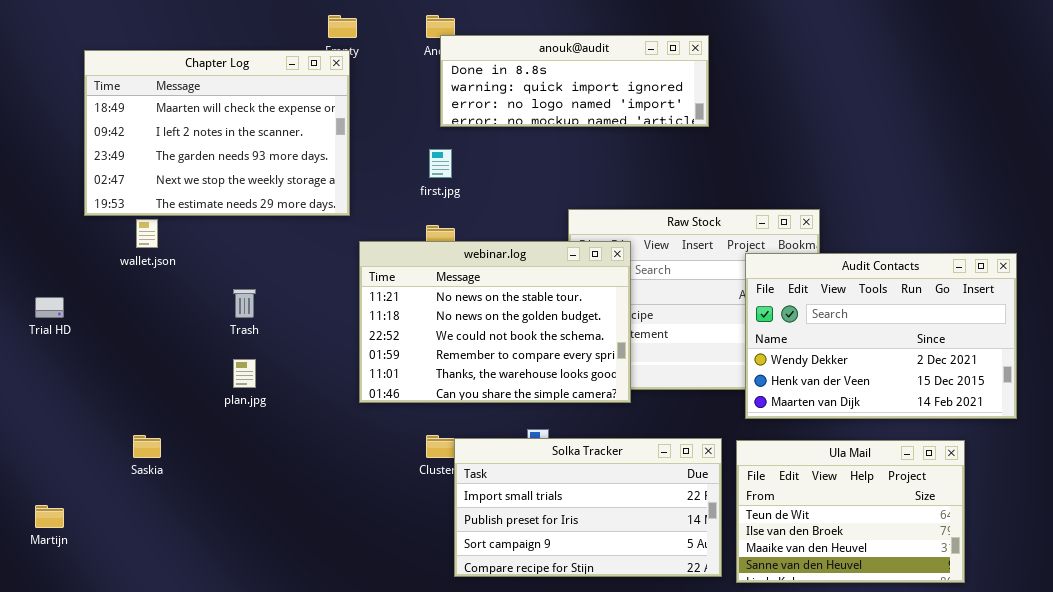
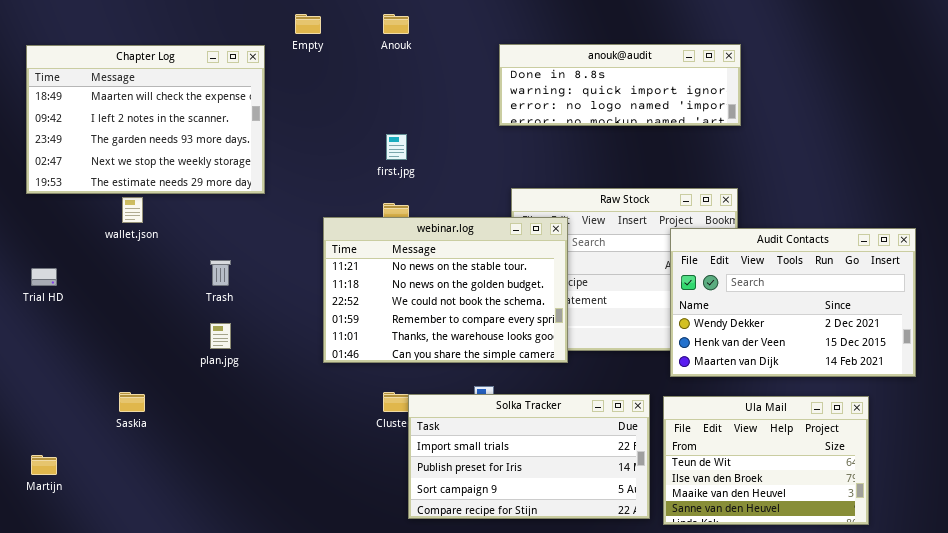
anouk@audit: [440,35,709,127] -> [499,44,741,126], moved
Chapter Log: [84,50,350,216] -> [26,45,265,194], moved

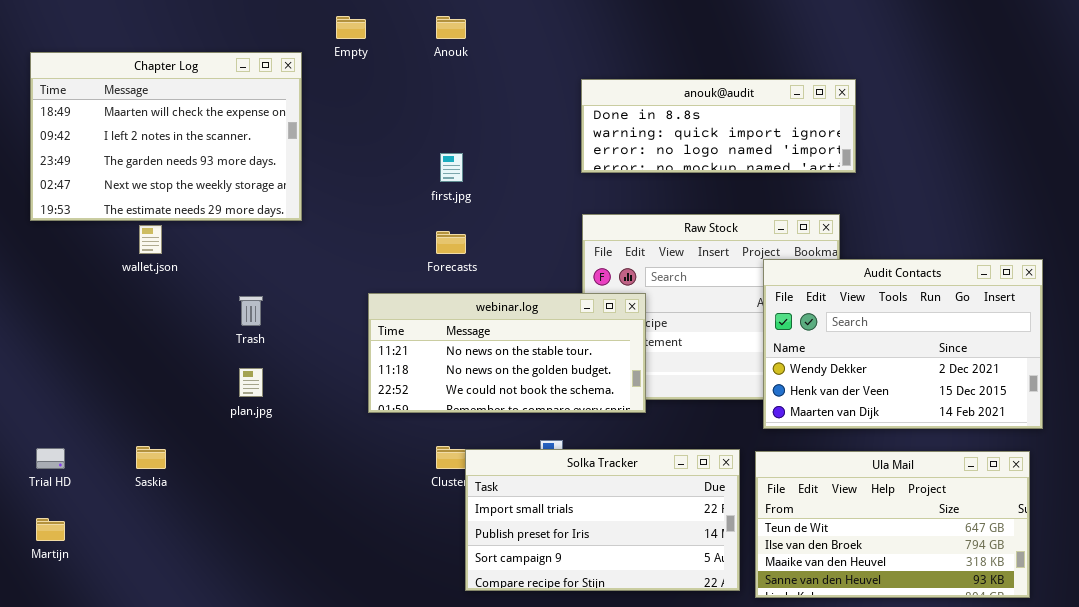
anouk@audit: [499,44,741,126] -> [581,79,856,173], moved
webinar.log: [323,217,568,363] -> [368,293,646,413], resized
Trial HD: [31,268,57,286] -> [36,448,65,469], moved
Ula Mail: [663,396,869,525] -> [755,451,1030,598], resized

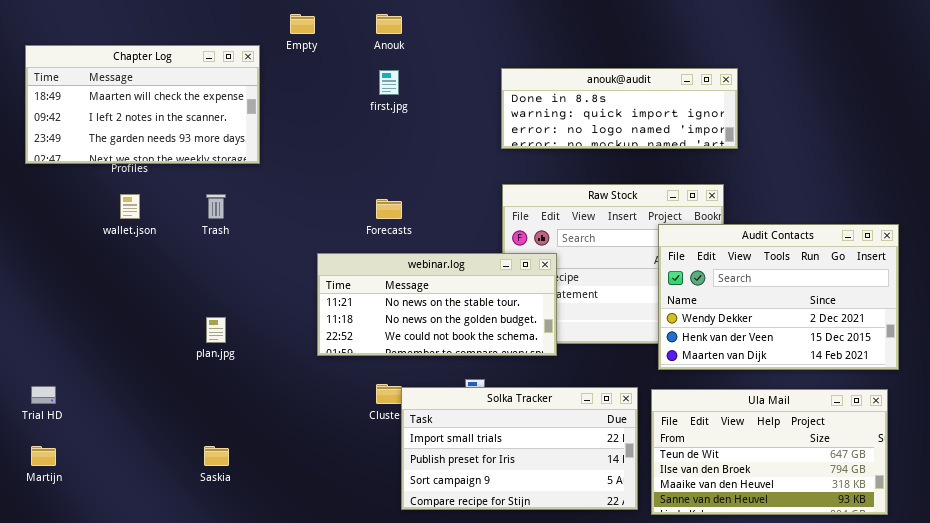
Chapter Log: [30,52,302,221] -> [25,45,260,164], resized
first.jpg: [440,153,463,182] -> [379,70,399,95], moved
Trash: [239,296,263,326] -> [206,194,226,219], moved
Saskia: [136,446,166,469] -> [204,446,229,466], moved

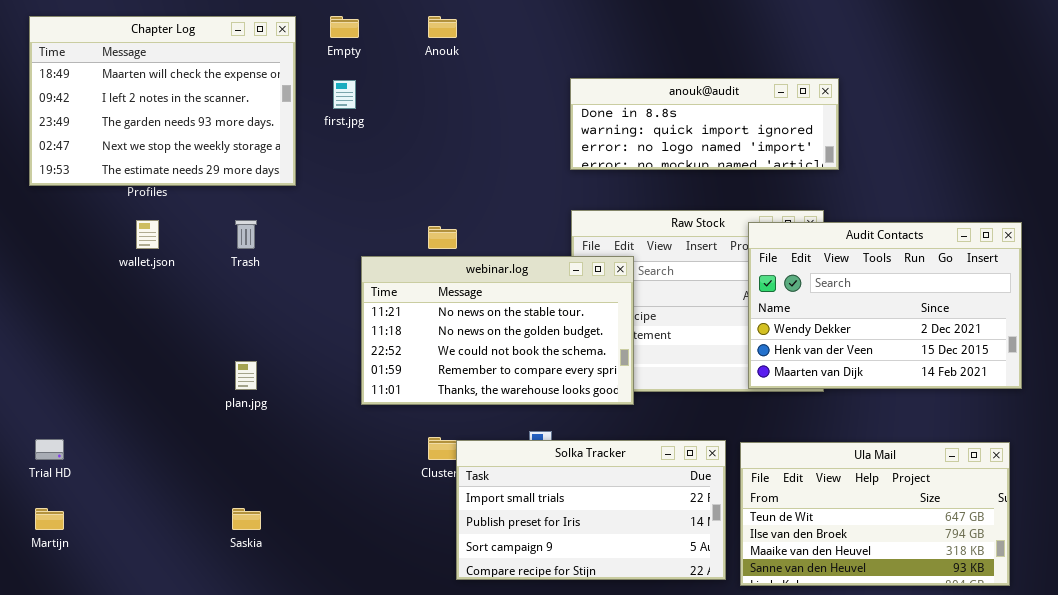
Chapter Log: [25,45,260,164] -> [29,16,296,186], resized
first.jpg: [379,70,399,95] -> [333,80,356,109], moved
Audit Contacts: [658,224,899,370] -> [748,222,1022,389], moved
webinar.log: [317,253,557,356] -> [361,256,634,405], resized

